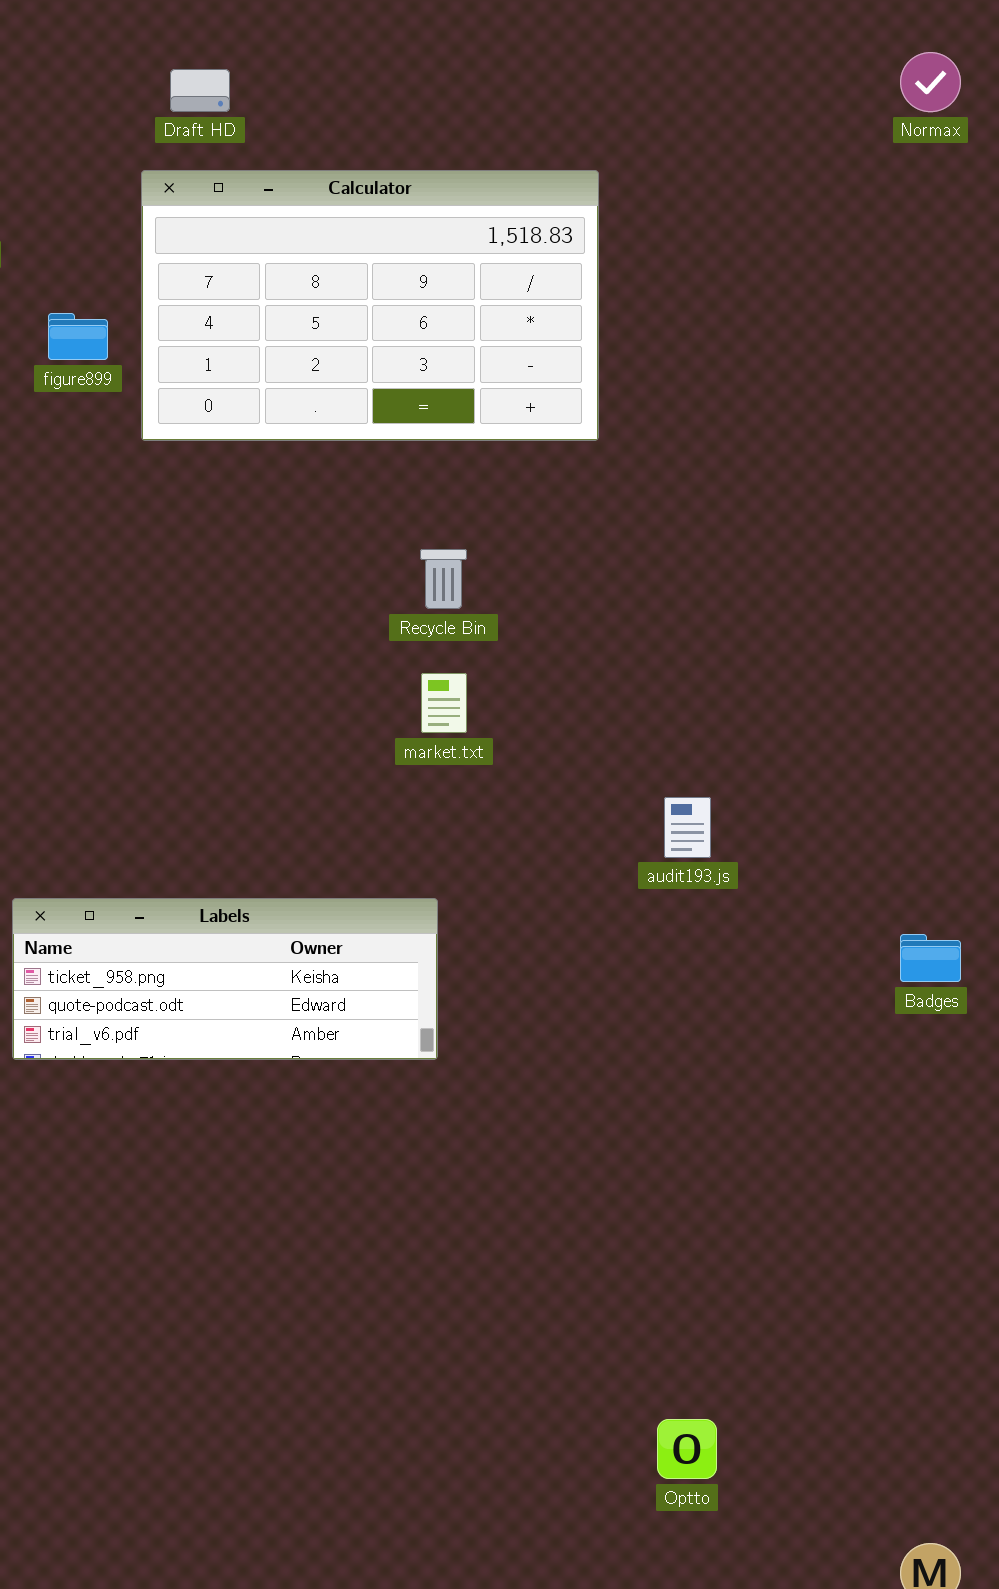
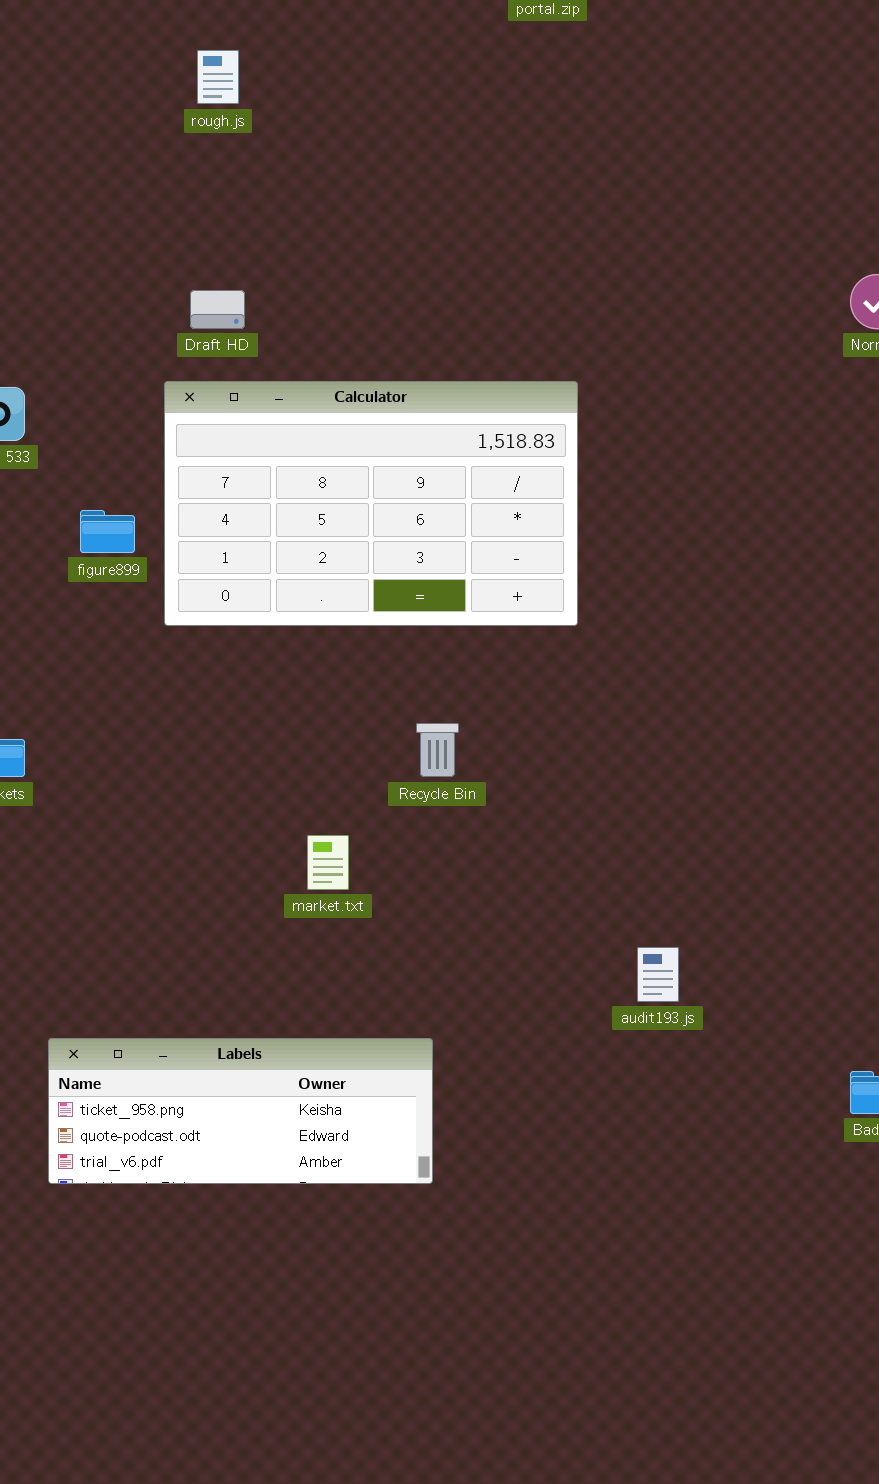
market.txt: [421,673,467,733] -> [307,835,349,890], moved

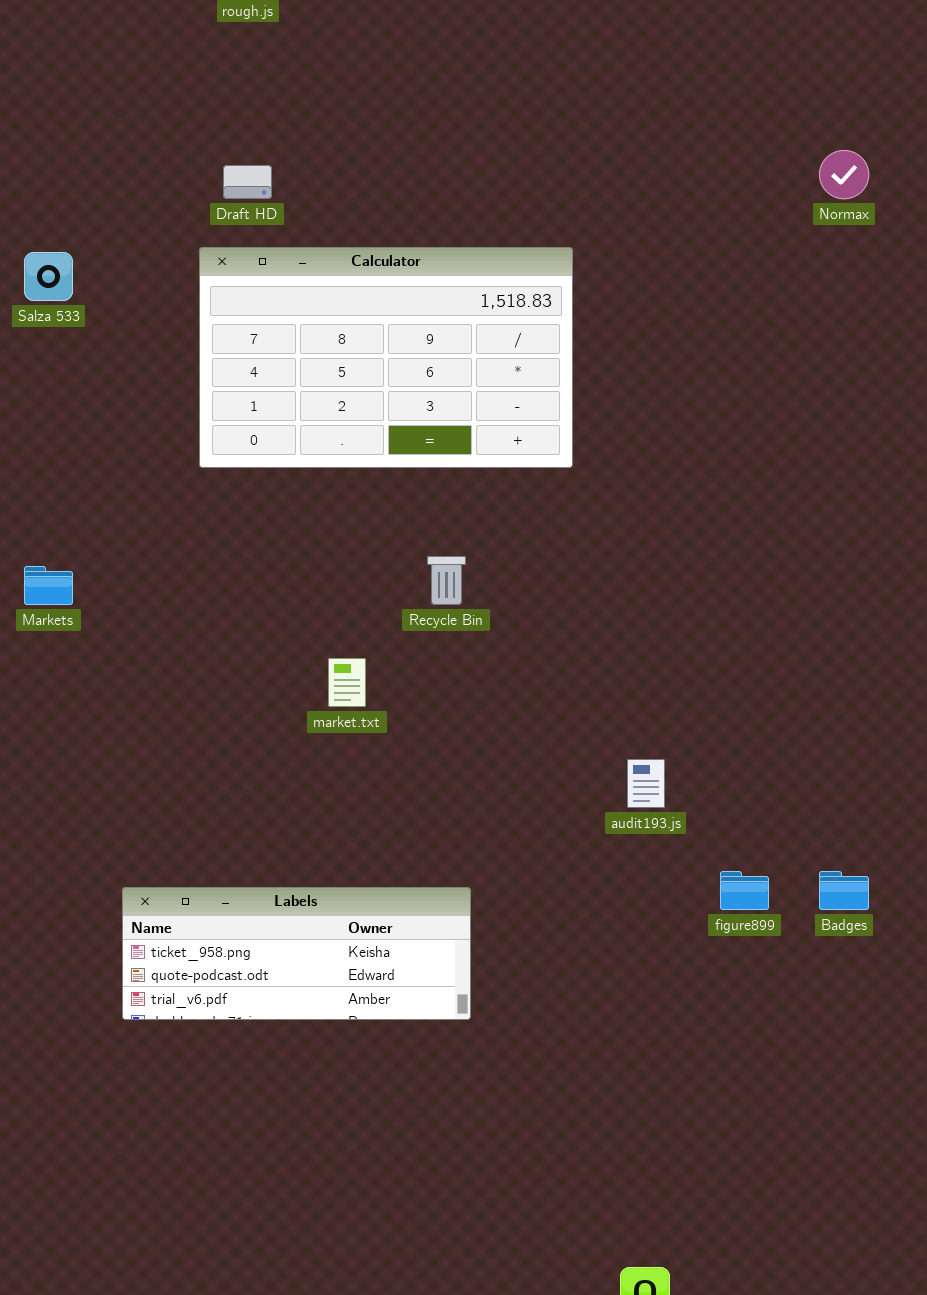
figure899: [80,510,135,553] -> [720,871,769,910], moved
Labels: [48,1038,433,1184] -> [122,887,471,1020], moved

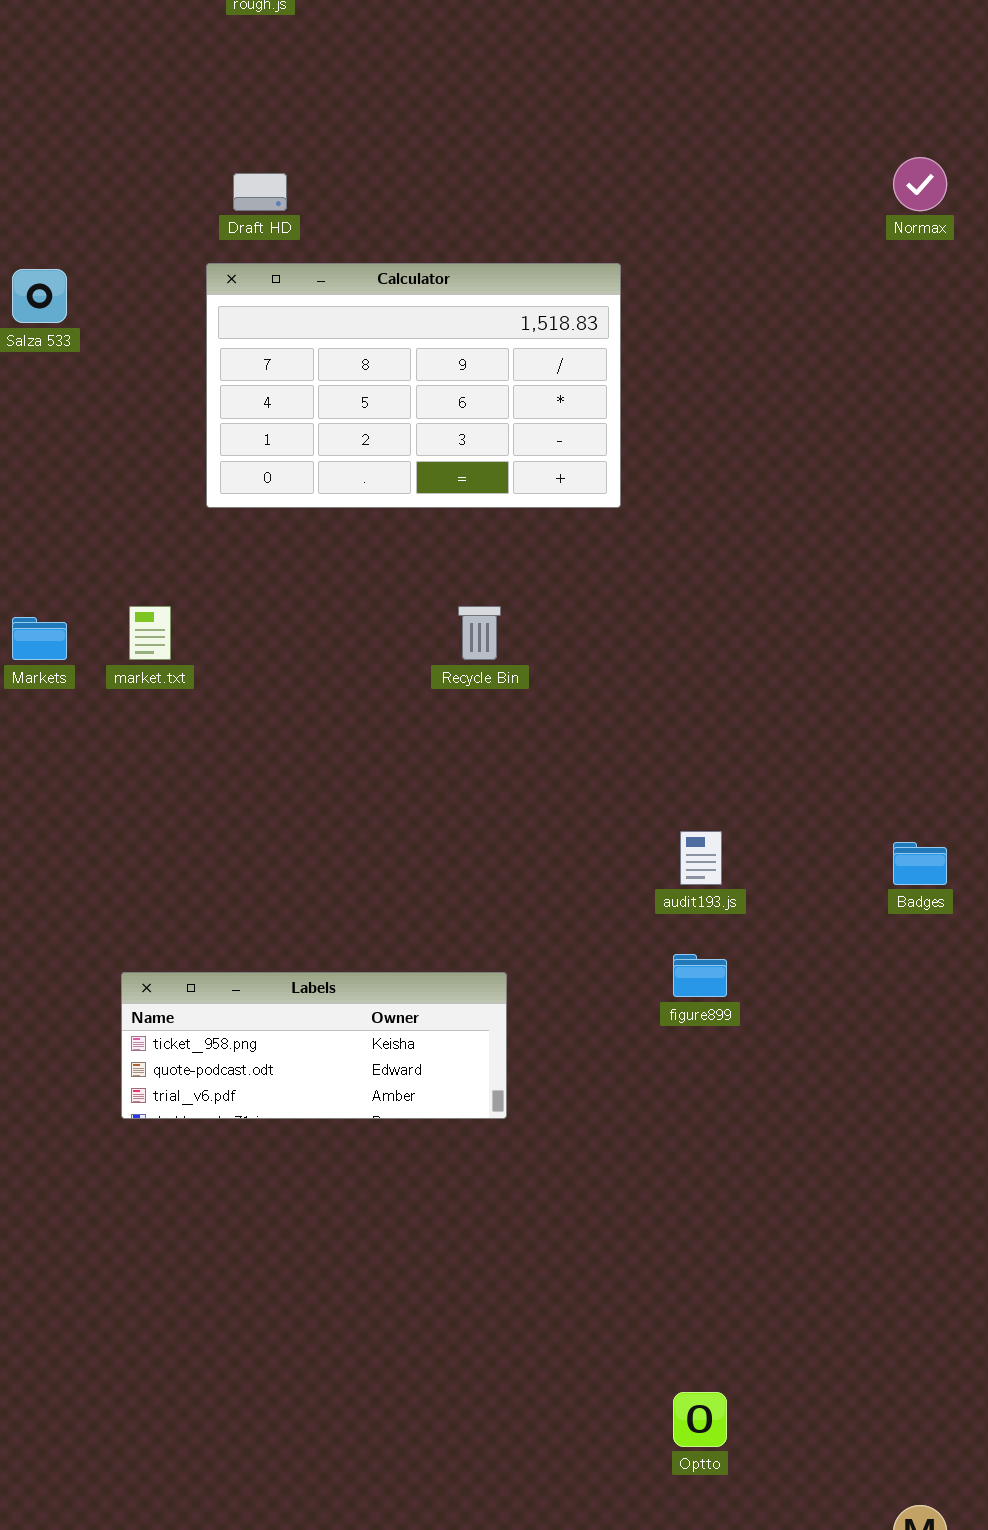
market.txt: [328,658,366,707] -> [129,606,171,660], moved
figure899: [720,871,769,910] -> [673,954,727,997], moved
Badges: [819,871,869,910] -> [893,842,947,885], moved

